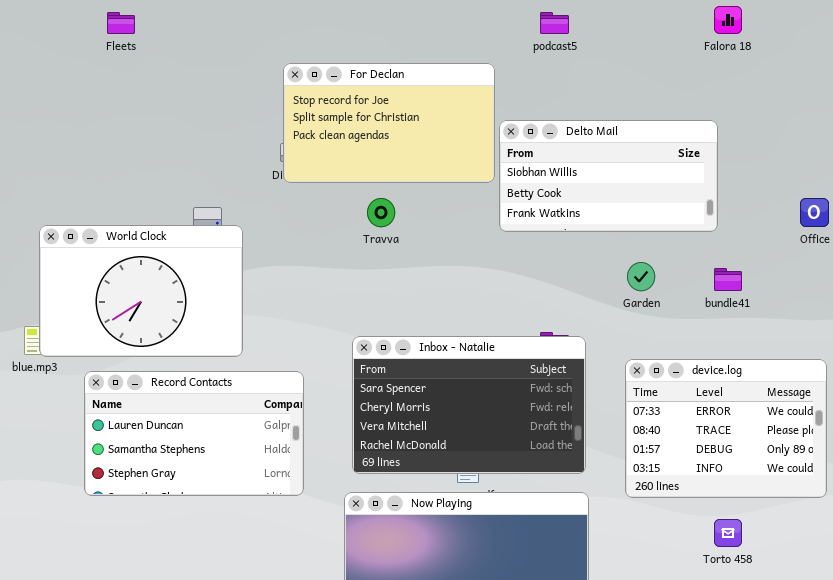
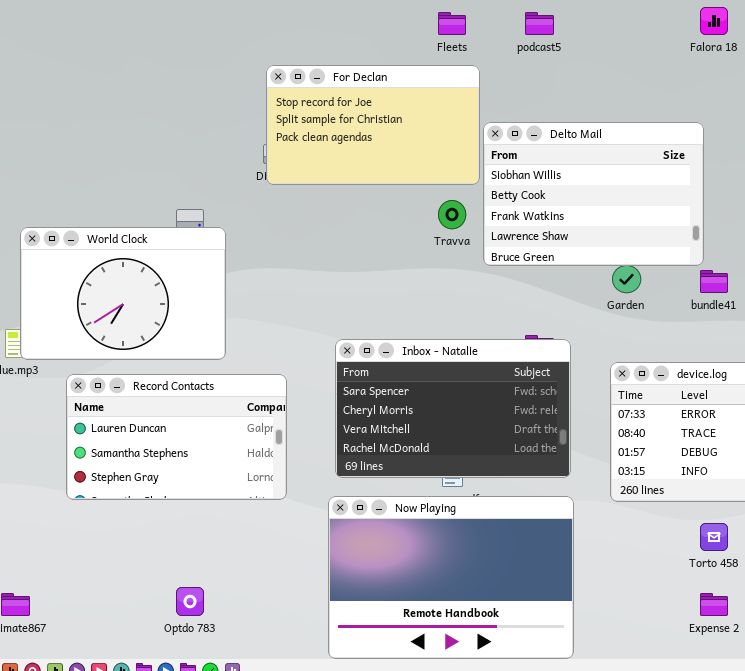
Fleets: [107,12,135,34] -> [438,12,466,35], moved
Delto Mail: [499,120,718,232] -> [483,122,704,266], resized
Travva: [367,198,395,227] -> [438,200,466,229], moved

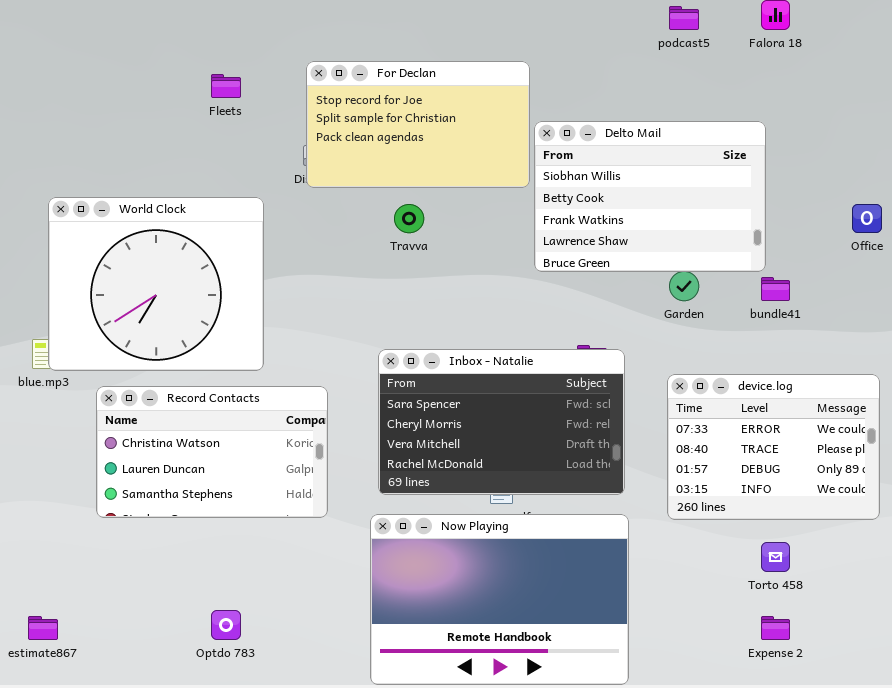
Fleets: [438,12,466,35] -> [211,74,241,98], moved
podcast5: [525,12,554,35] -> [669,6,699,30], moved
Travva: [438,200,466,229] -> [394,204,424,233], moved
World Clock: [20,227,226,360] -> [48,197,264,371], resized
Record Contacts: [66,374,287,500] -> [96,386,328,518], scrolled up 1 row

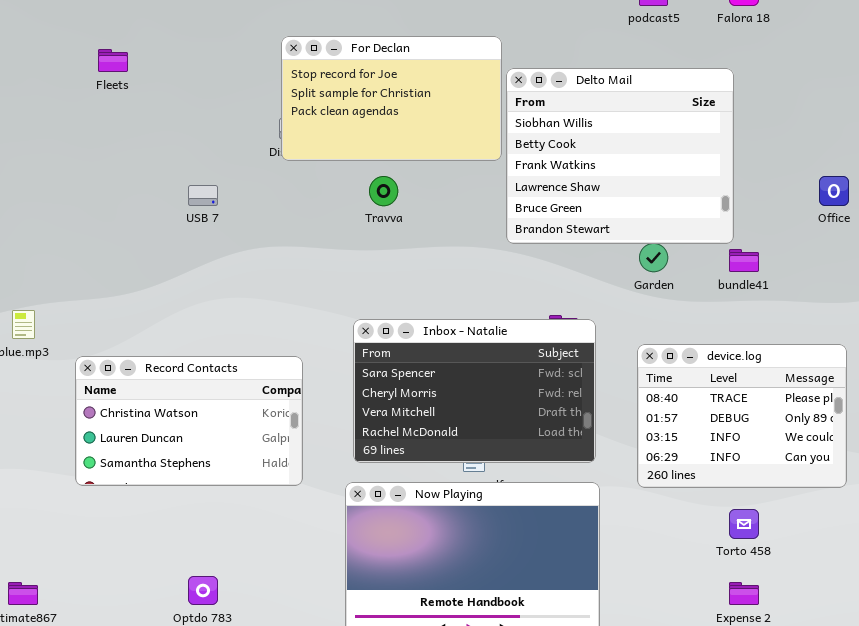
Fleets: [211,74,241,98] -> [98,49,128,72], moved
Delto Mail: [534,121,766,272] -> [506,68,734,244], resized
World Clock: [48,197,264,371] -> none, closed
device.log: [667,374,880,520] -> [637,344,847,488], scrolled down 1 row

